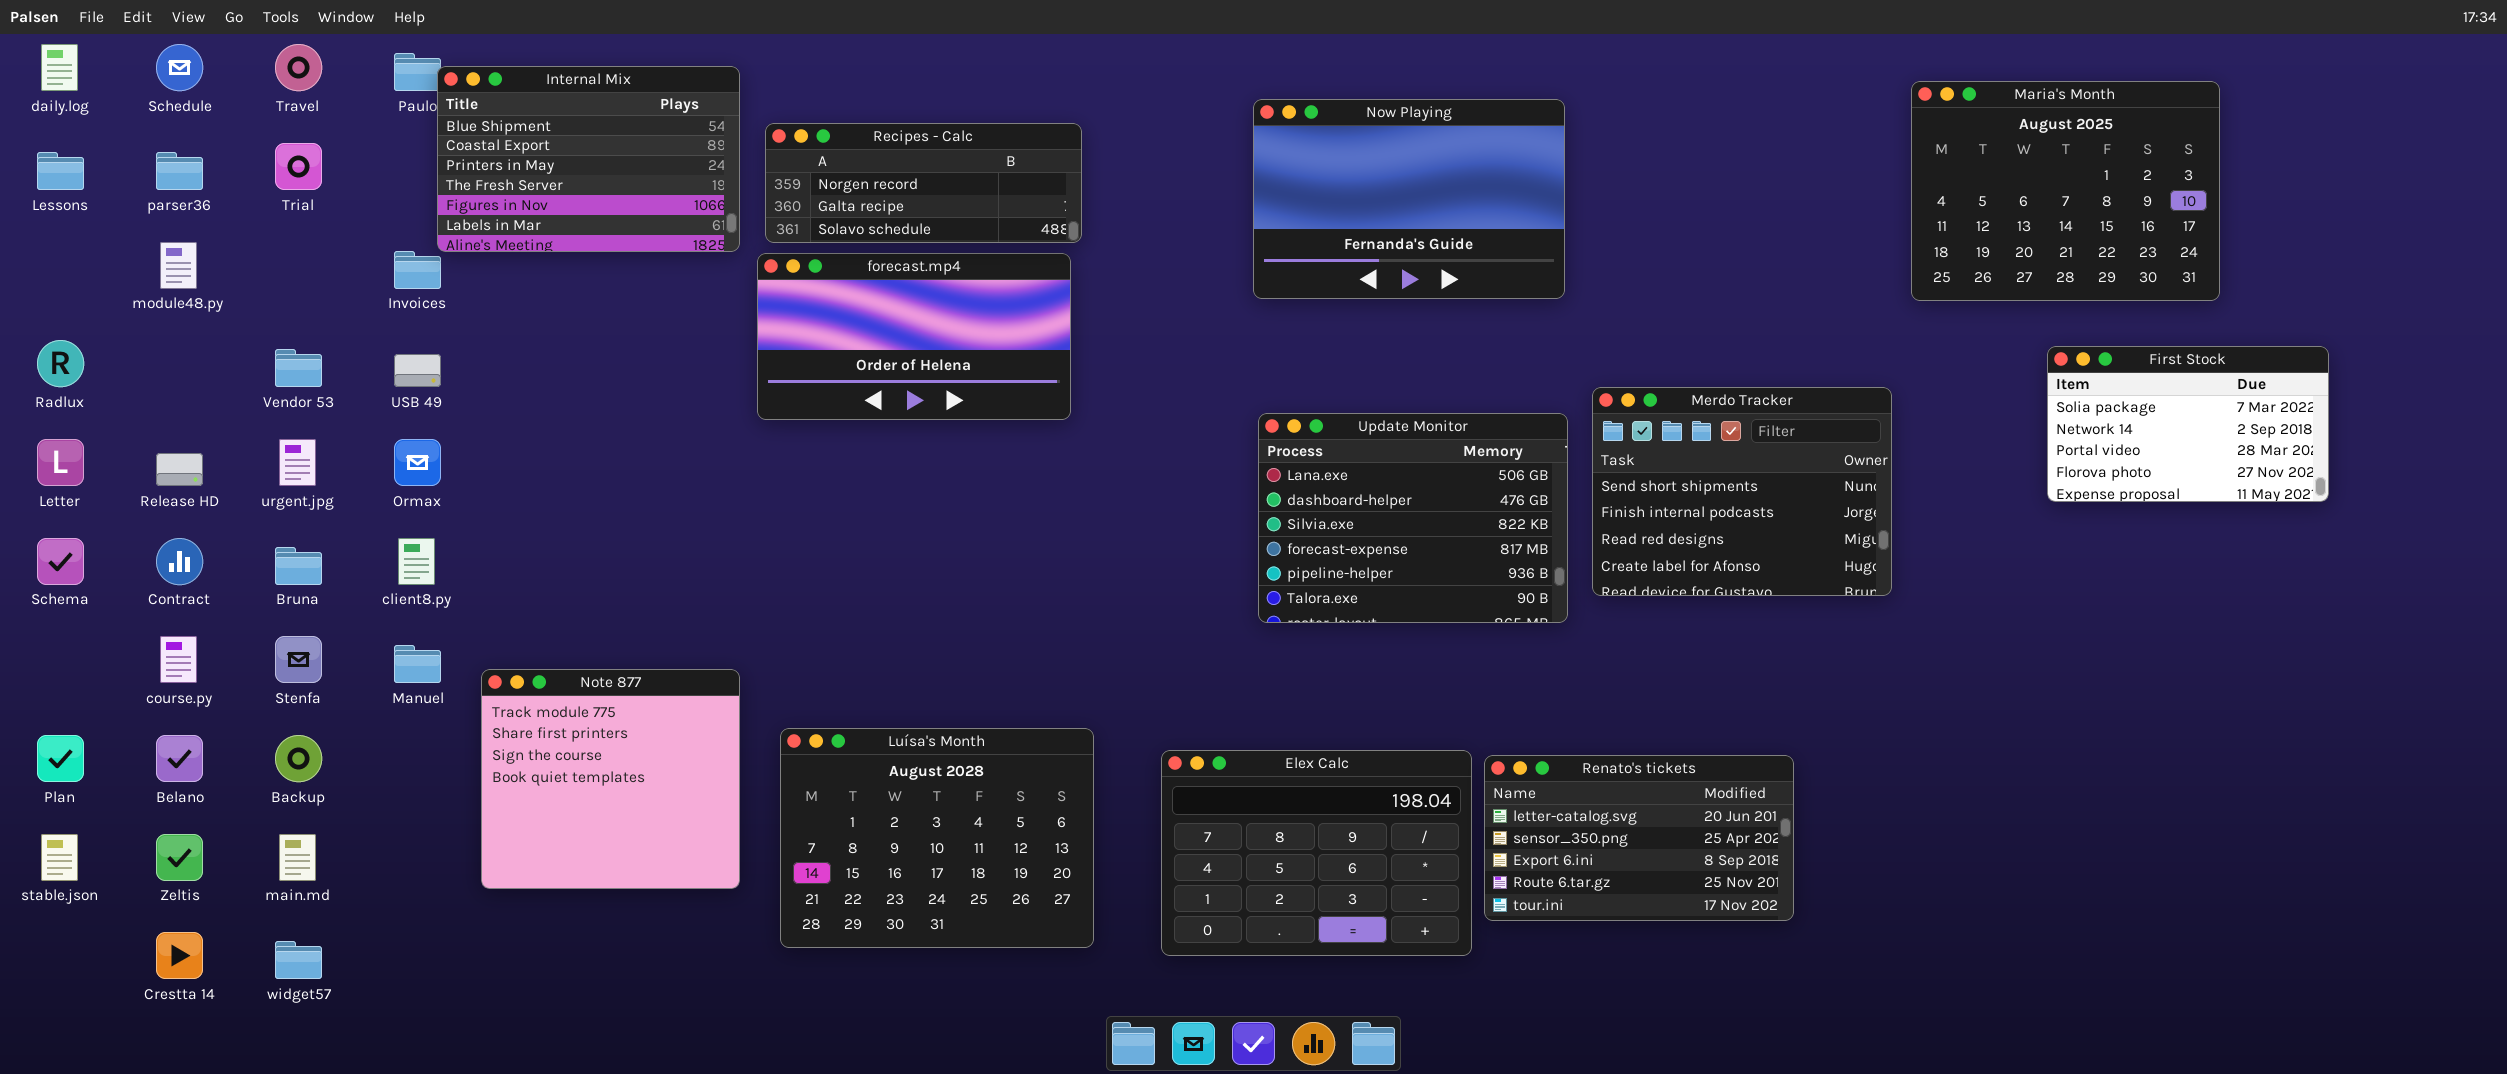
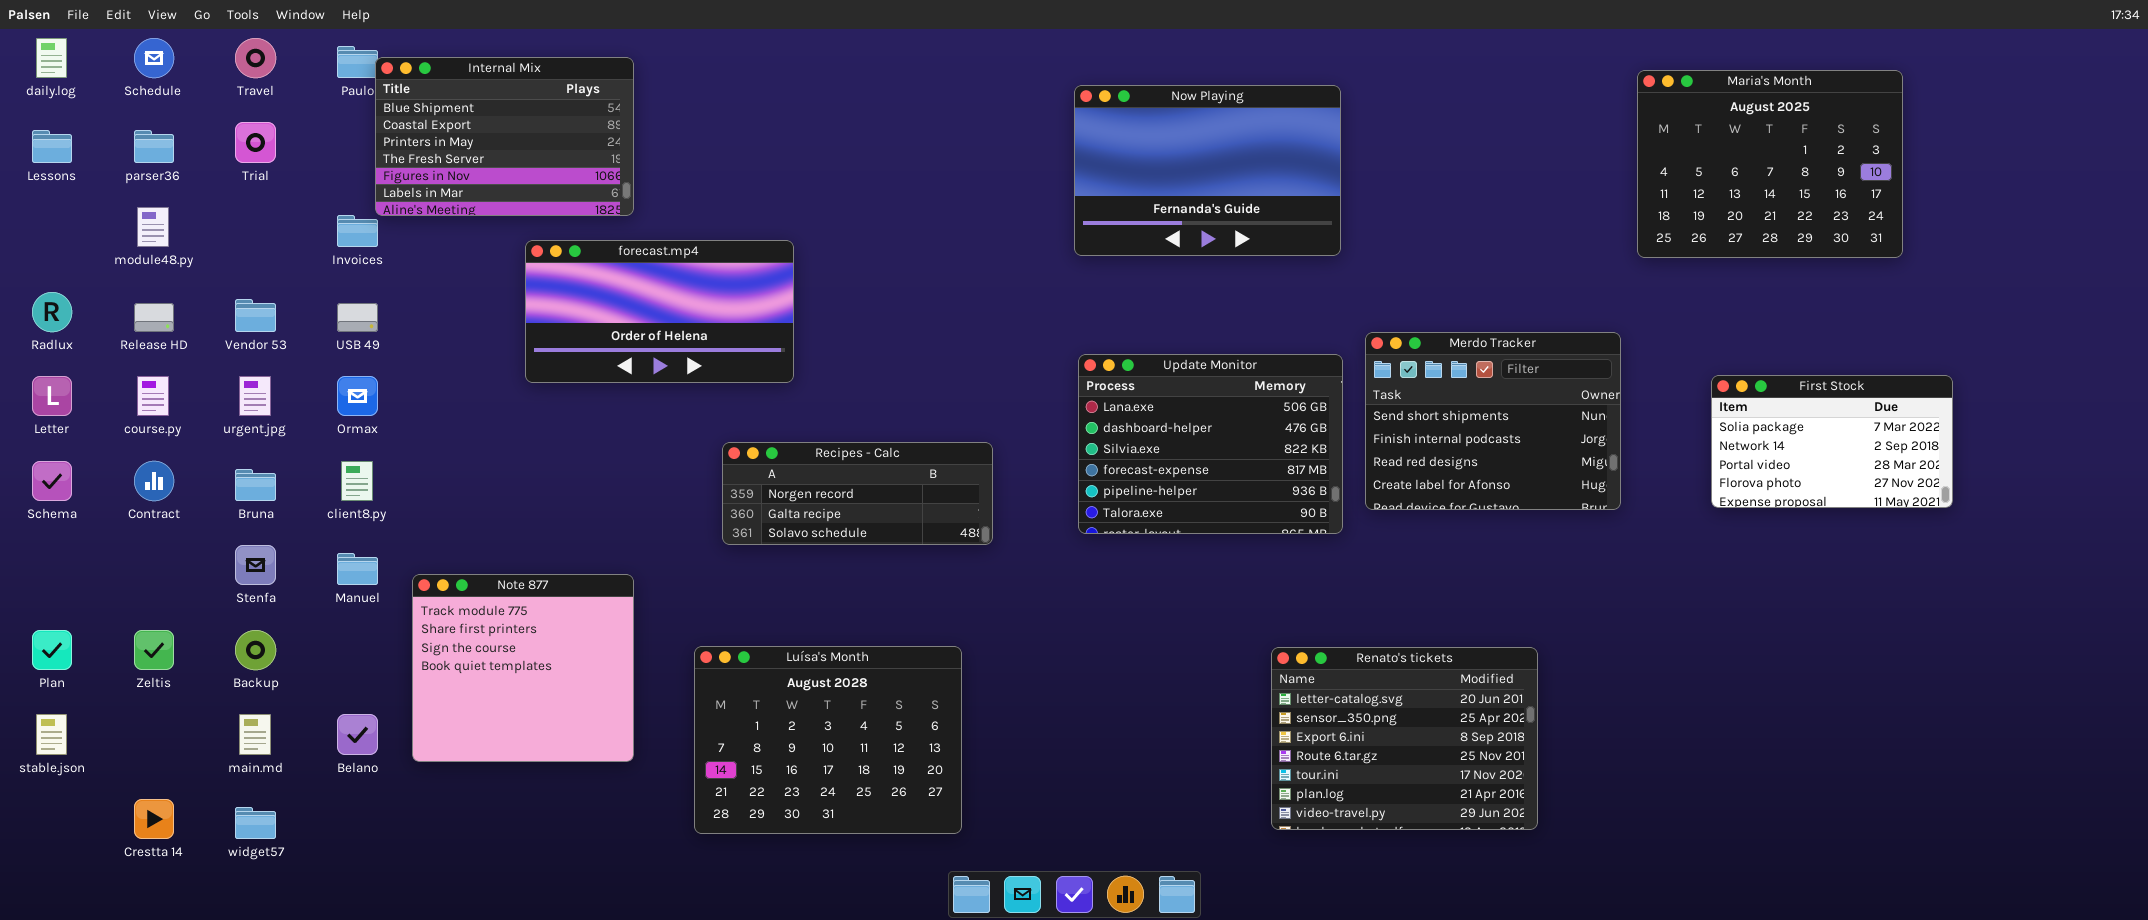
Recipes - Calc: [765,123,1082,243] -> [722,442,993,545], moved
forecast.mp4: [757,253,1071,420] -> [525,240,794,383], moved
First Stock: [2047,346,2329,502] -> [1711,375,1953,508], moved
Release HD: [156,453,203,486] -> [134,303,174,332], moved
course.py: [160,636,197,683] -> [137,376,169,416], moved
Luísa's Month: [780,728,1094,948] -> [694,646,962,834], moved
Belano: [156,735,203,782] -> [337,714,378,755], moved
Elex Calc: [1161,750,1472,956] -> none, closed
Renato's tickets: [1484,755,1794,921] -> [1271,647,1538,830], resized
Zeltis: [156,834,203,881] -> [134,630,174,670], moved

